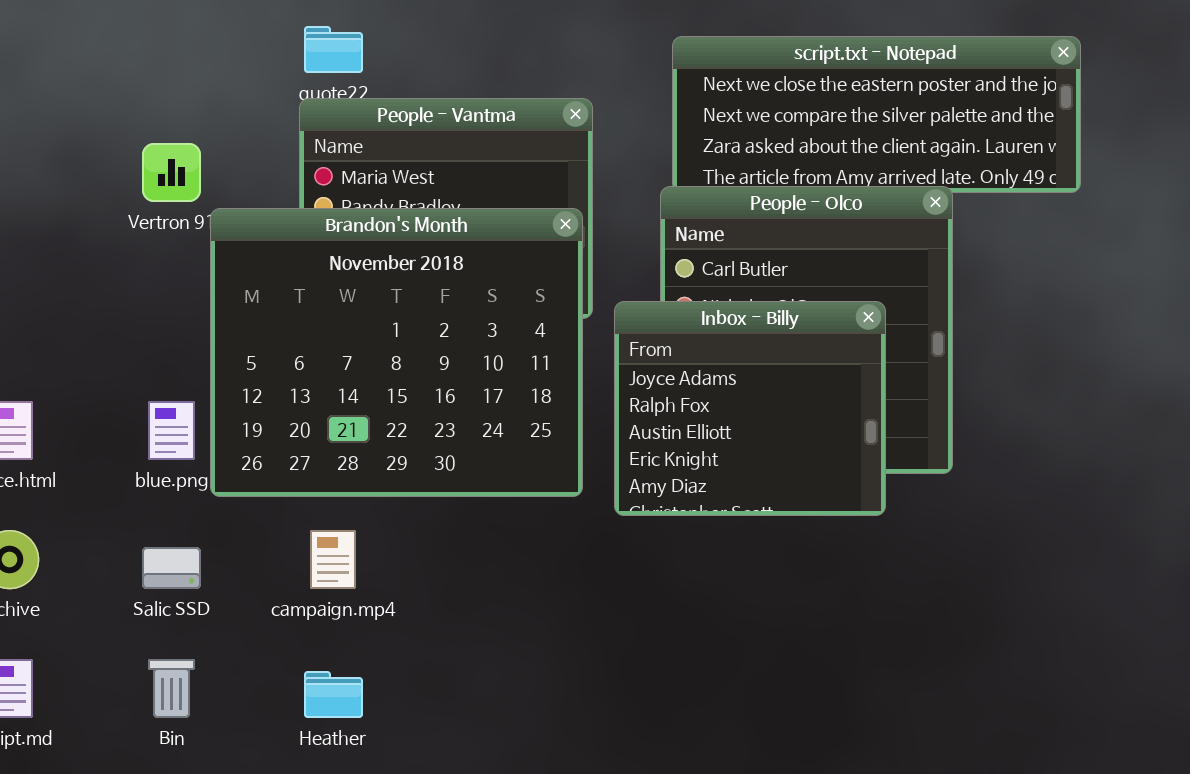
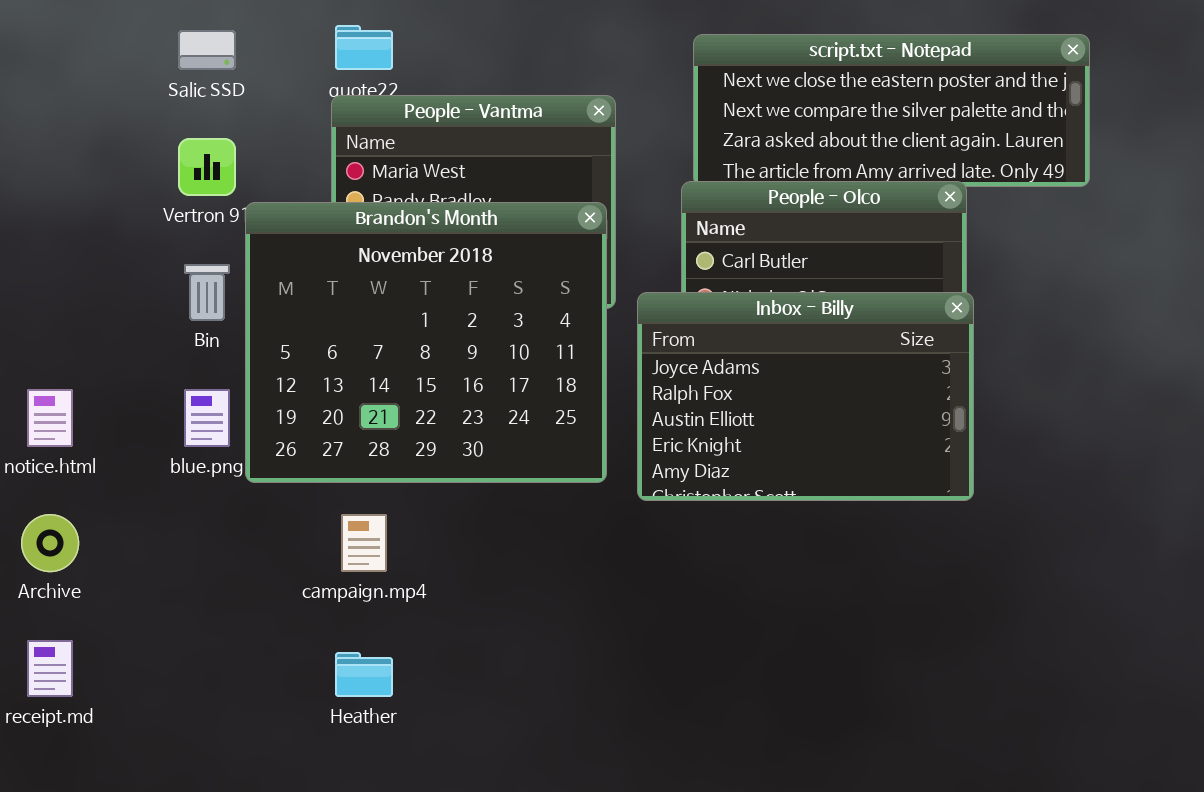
Inbox - Billy: [614,301,886,516] -> [637,292,974,501], resized
Salic SSD: [142,547,201,589] -> [178,30,236,70], moved
Bin: [148,659,195,718] -> [184,264,230,321], moved

